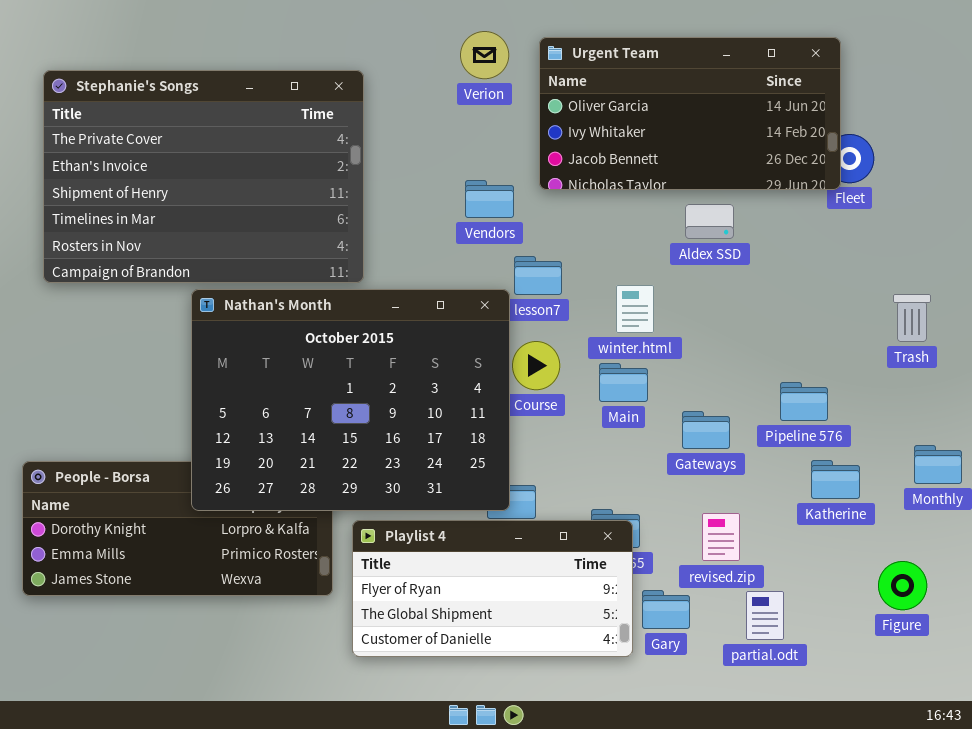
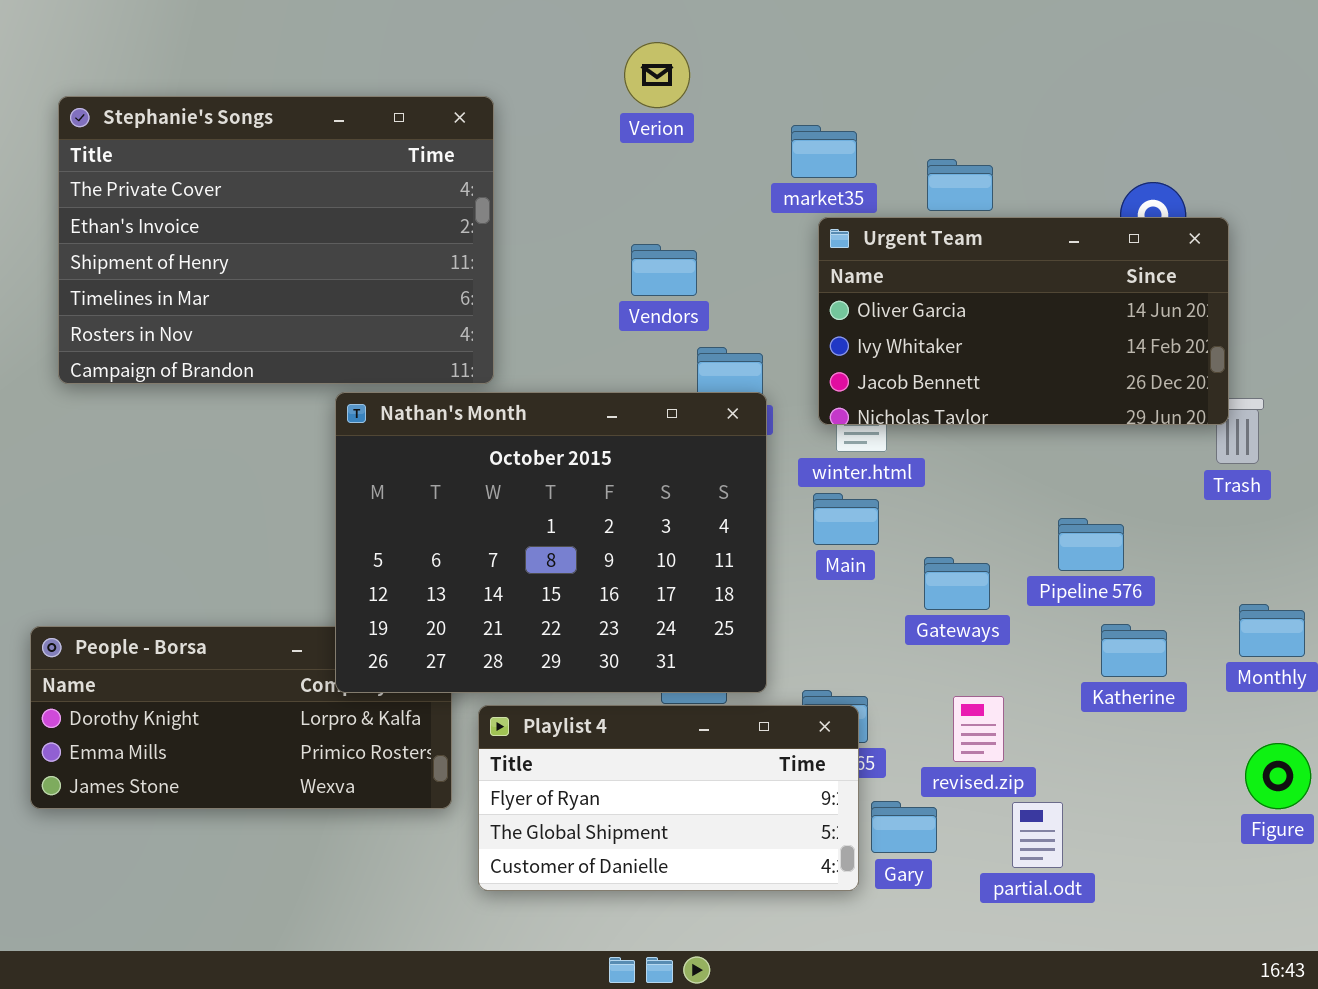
Urgent Team: [539,37,841,190] -> [818,217,1229,425], moved
Nathan's Month: [191,289,510,511] -> [335,392,767,693], moved
Figure: [878,561,927,610] -> [1245,743,1311,809], moved

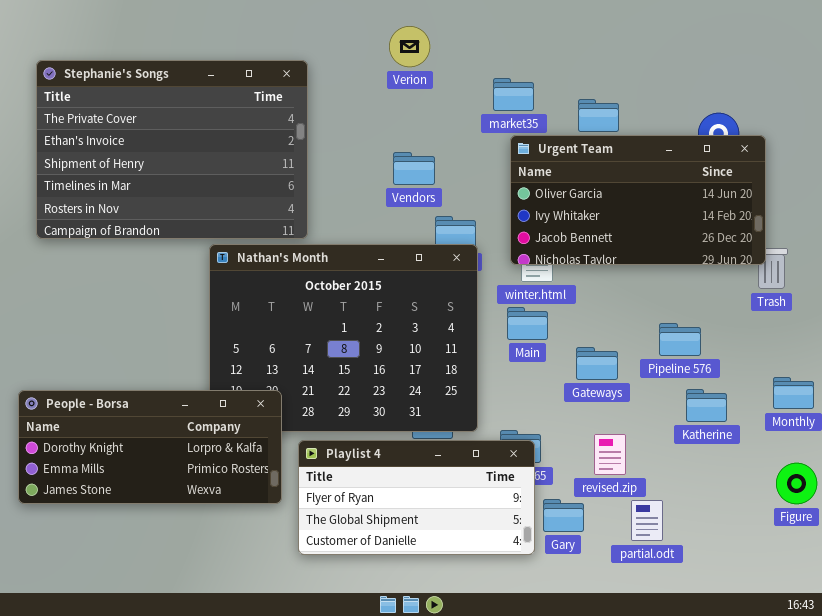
People - Borsa: [30,626,452,809] -> [18,390,282,504], raised

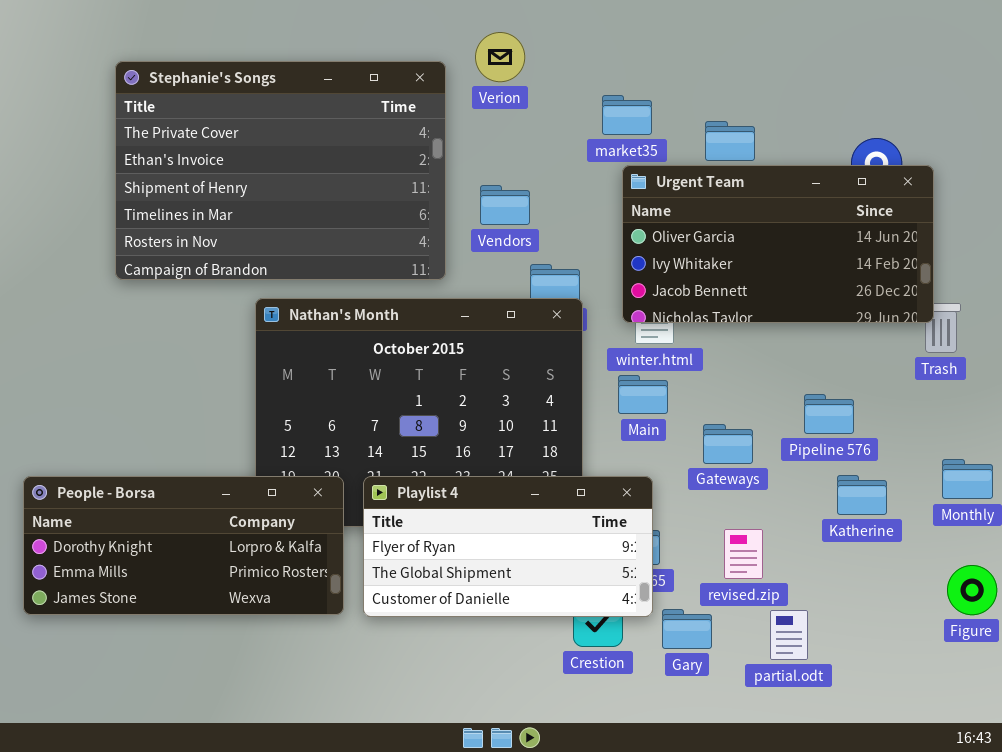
Stephanie's Songs: [36,60,308,239] -> [115,61,446,280], moved
Playlist 4: [298,440,535,555] -> [363,476,653,617], moved

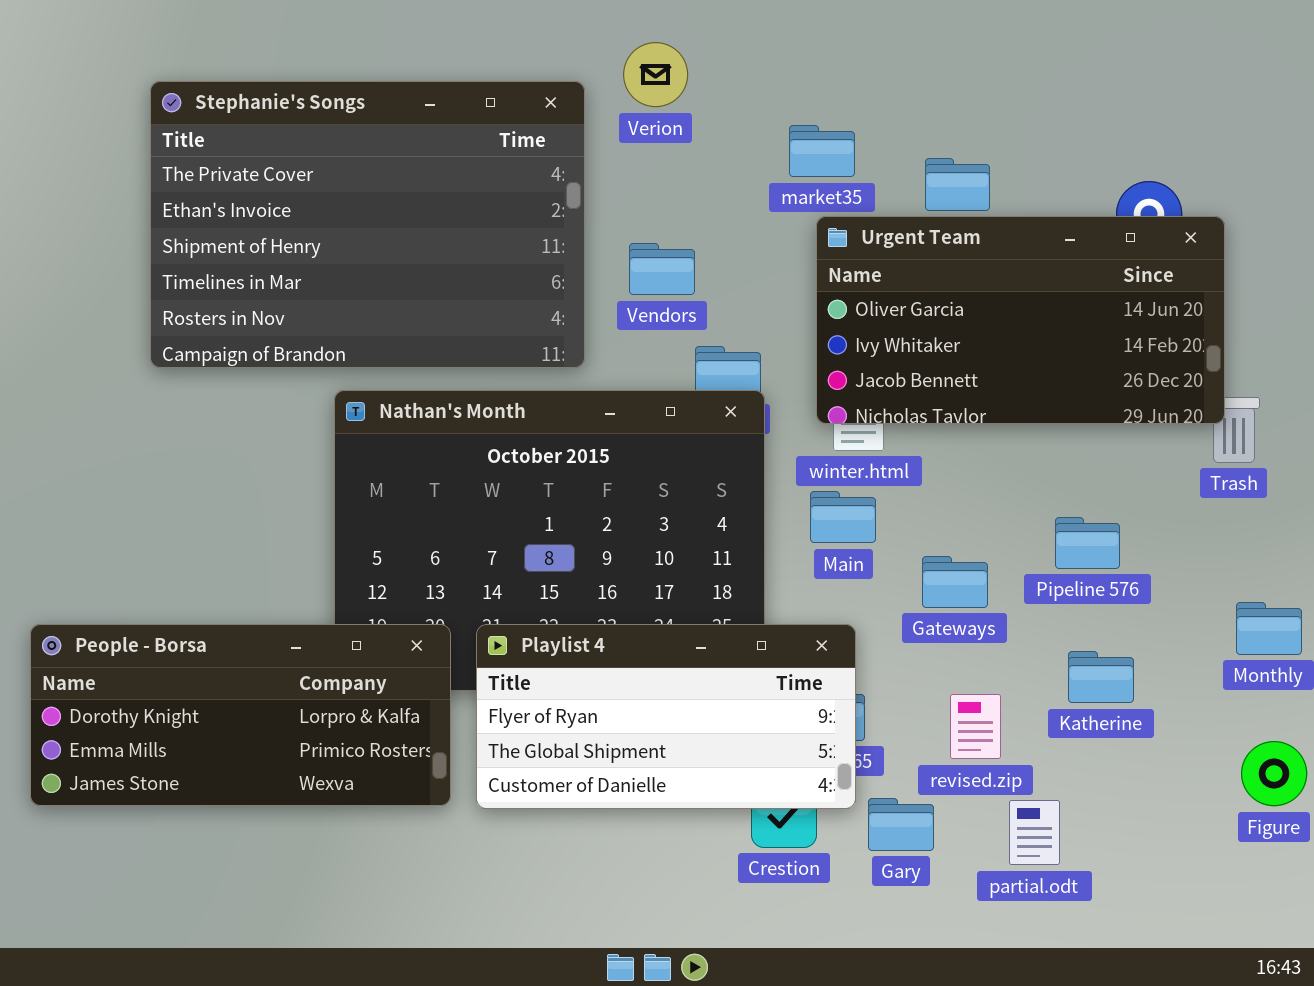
Katherine: [837,475,887,515] -> [1068,651,1134,703], moved

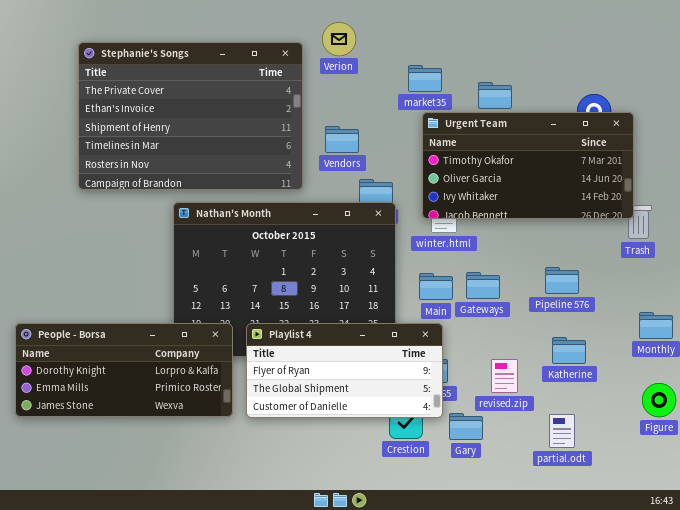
Urgent Team: [816,216,1225,424] -> [422,112,634,219], scrolled up 1 row
Main: [810,491,876,543] -> [419,273,453,300], moved
Gateways: [922,556,988,608] -> [466,272,500,299], moved
partial.odt: [1009,800,1060,865] -> [549,414,575,448], moved

